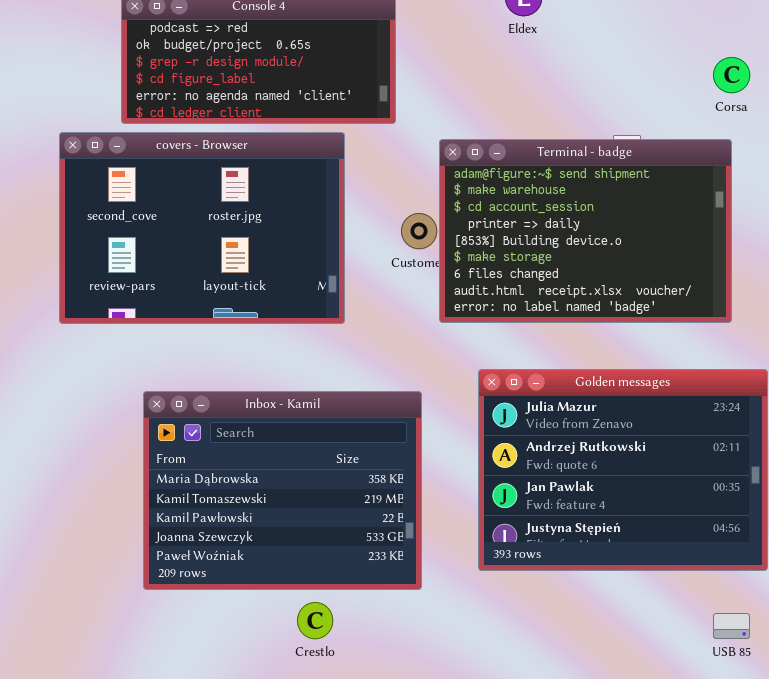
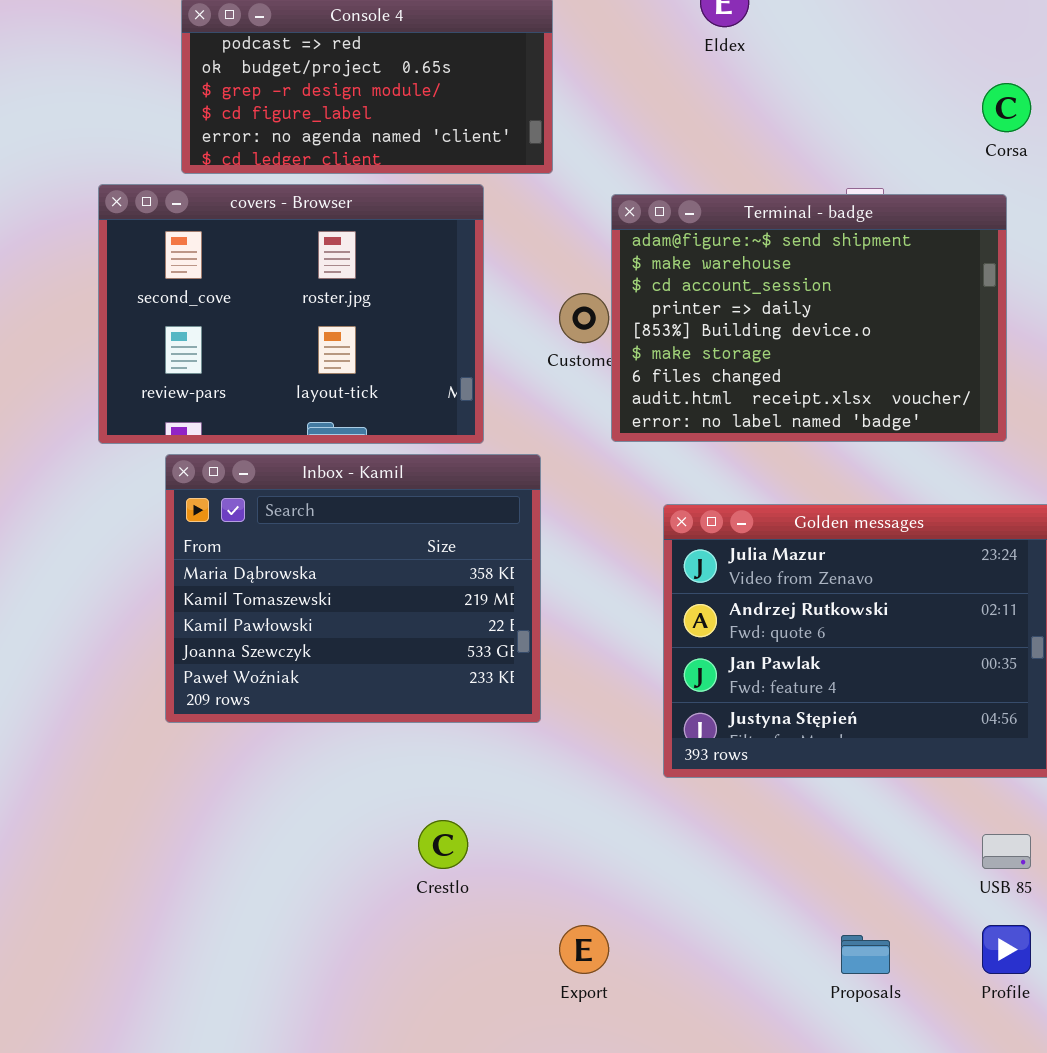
Inbox - Kamil: [143,391,422,590] -> [165,454,541,723], moved

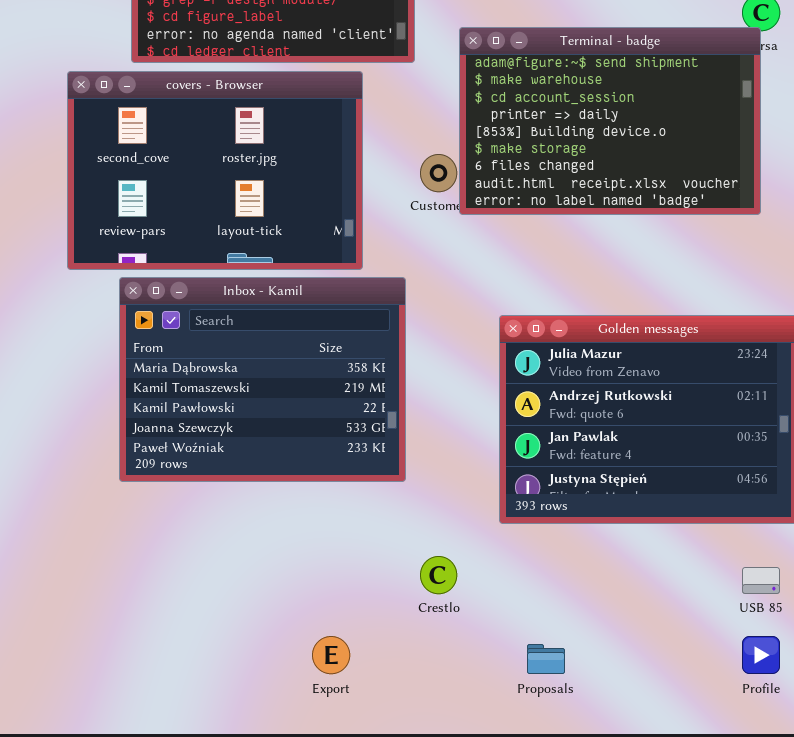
Terminal - badge: [611,194,1007,442] -> [459,27,761,215], moved
Crestlo: [418,820,468,869] -> [420,556,457,594], moved
Export: [559,925,609,974] -> [312,636,350,674], moved
Proposals: [841,935,890,974] -> [527,644,565,674], moved

